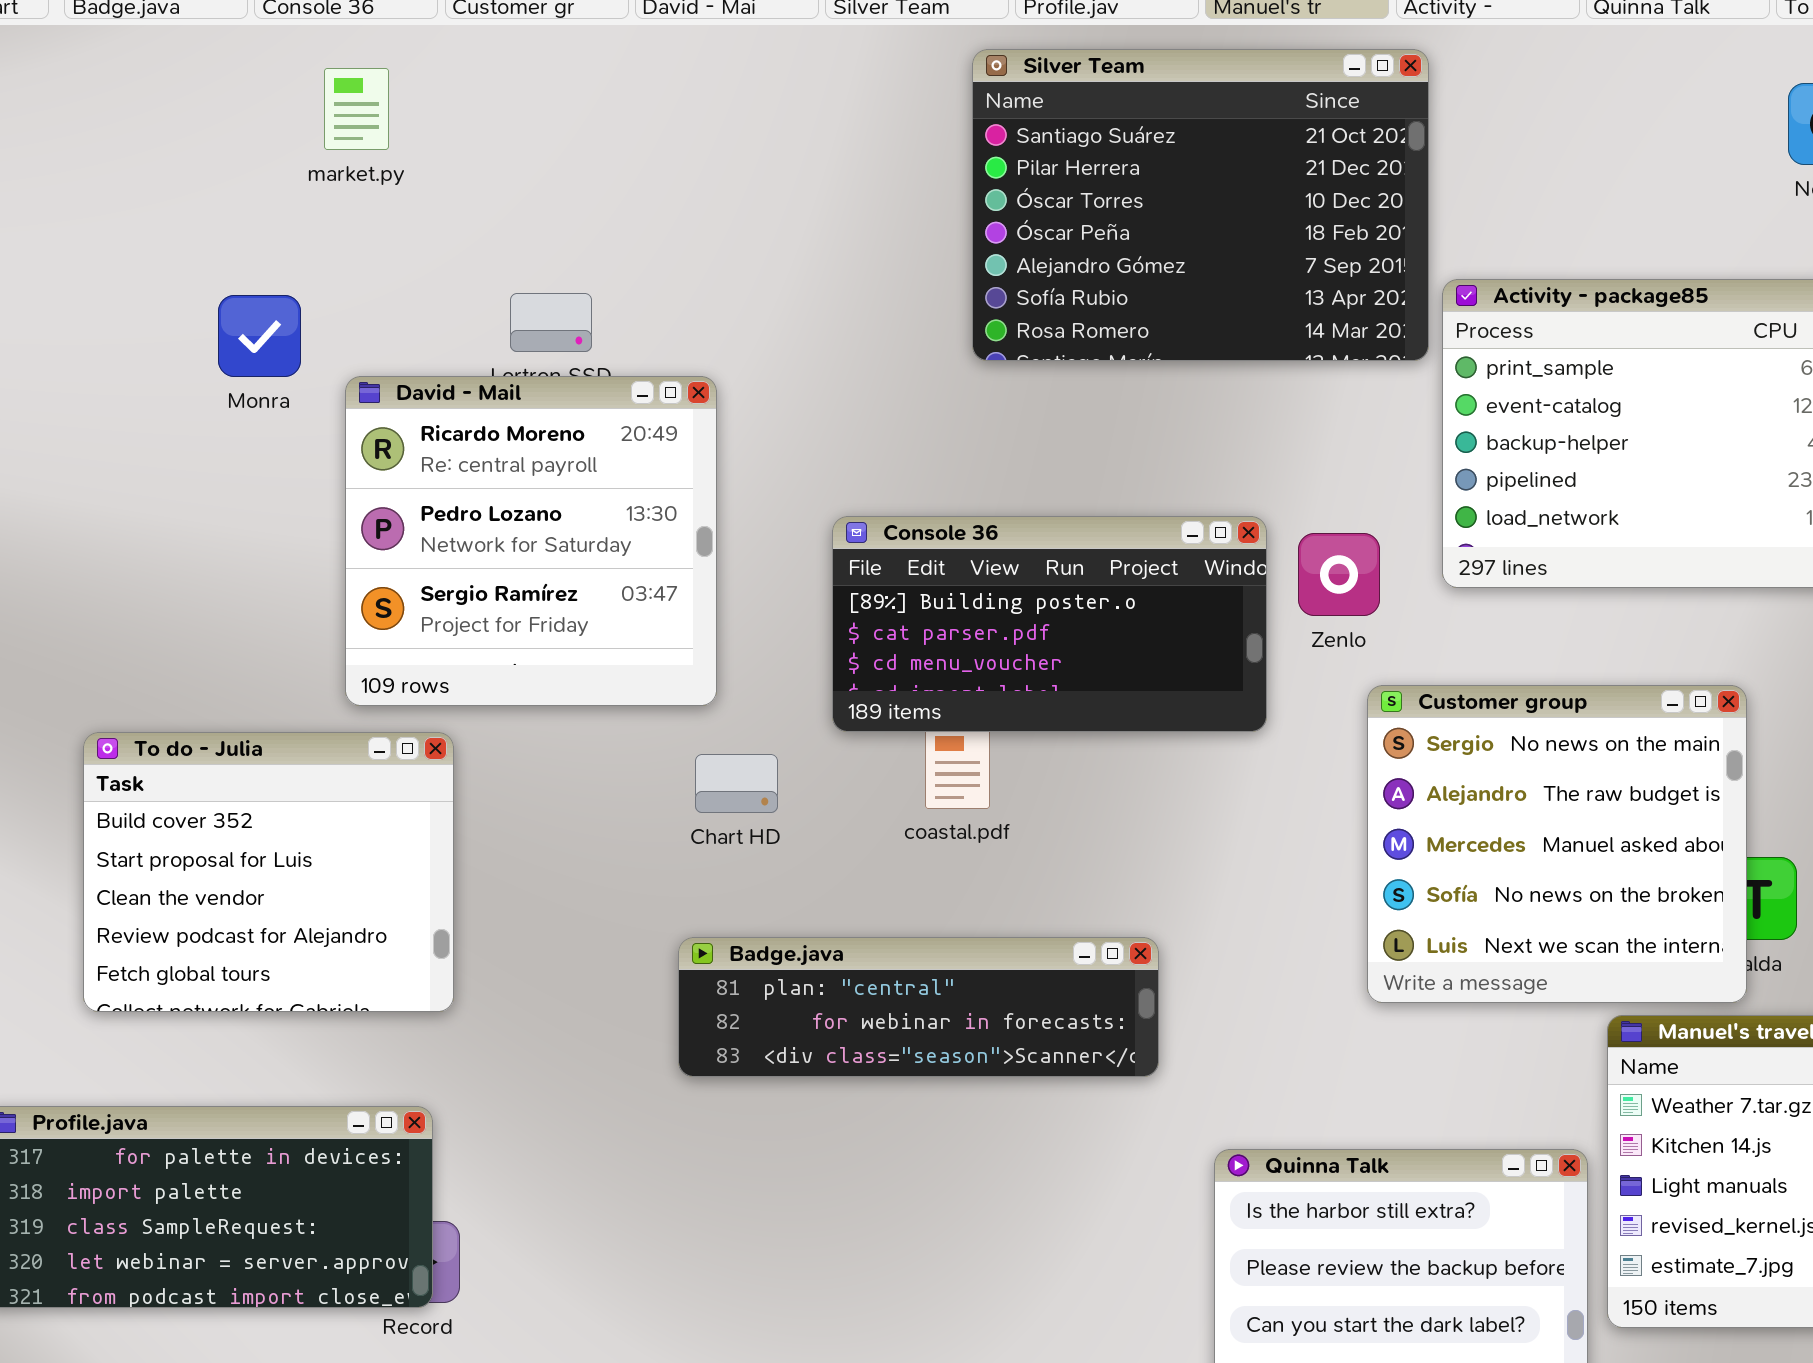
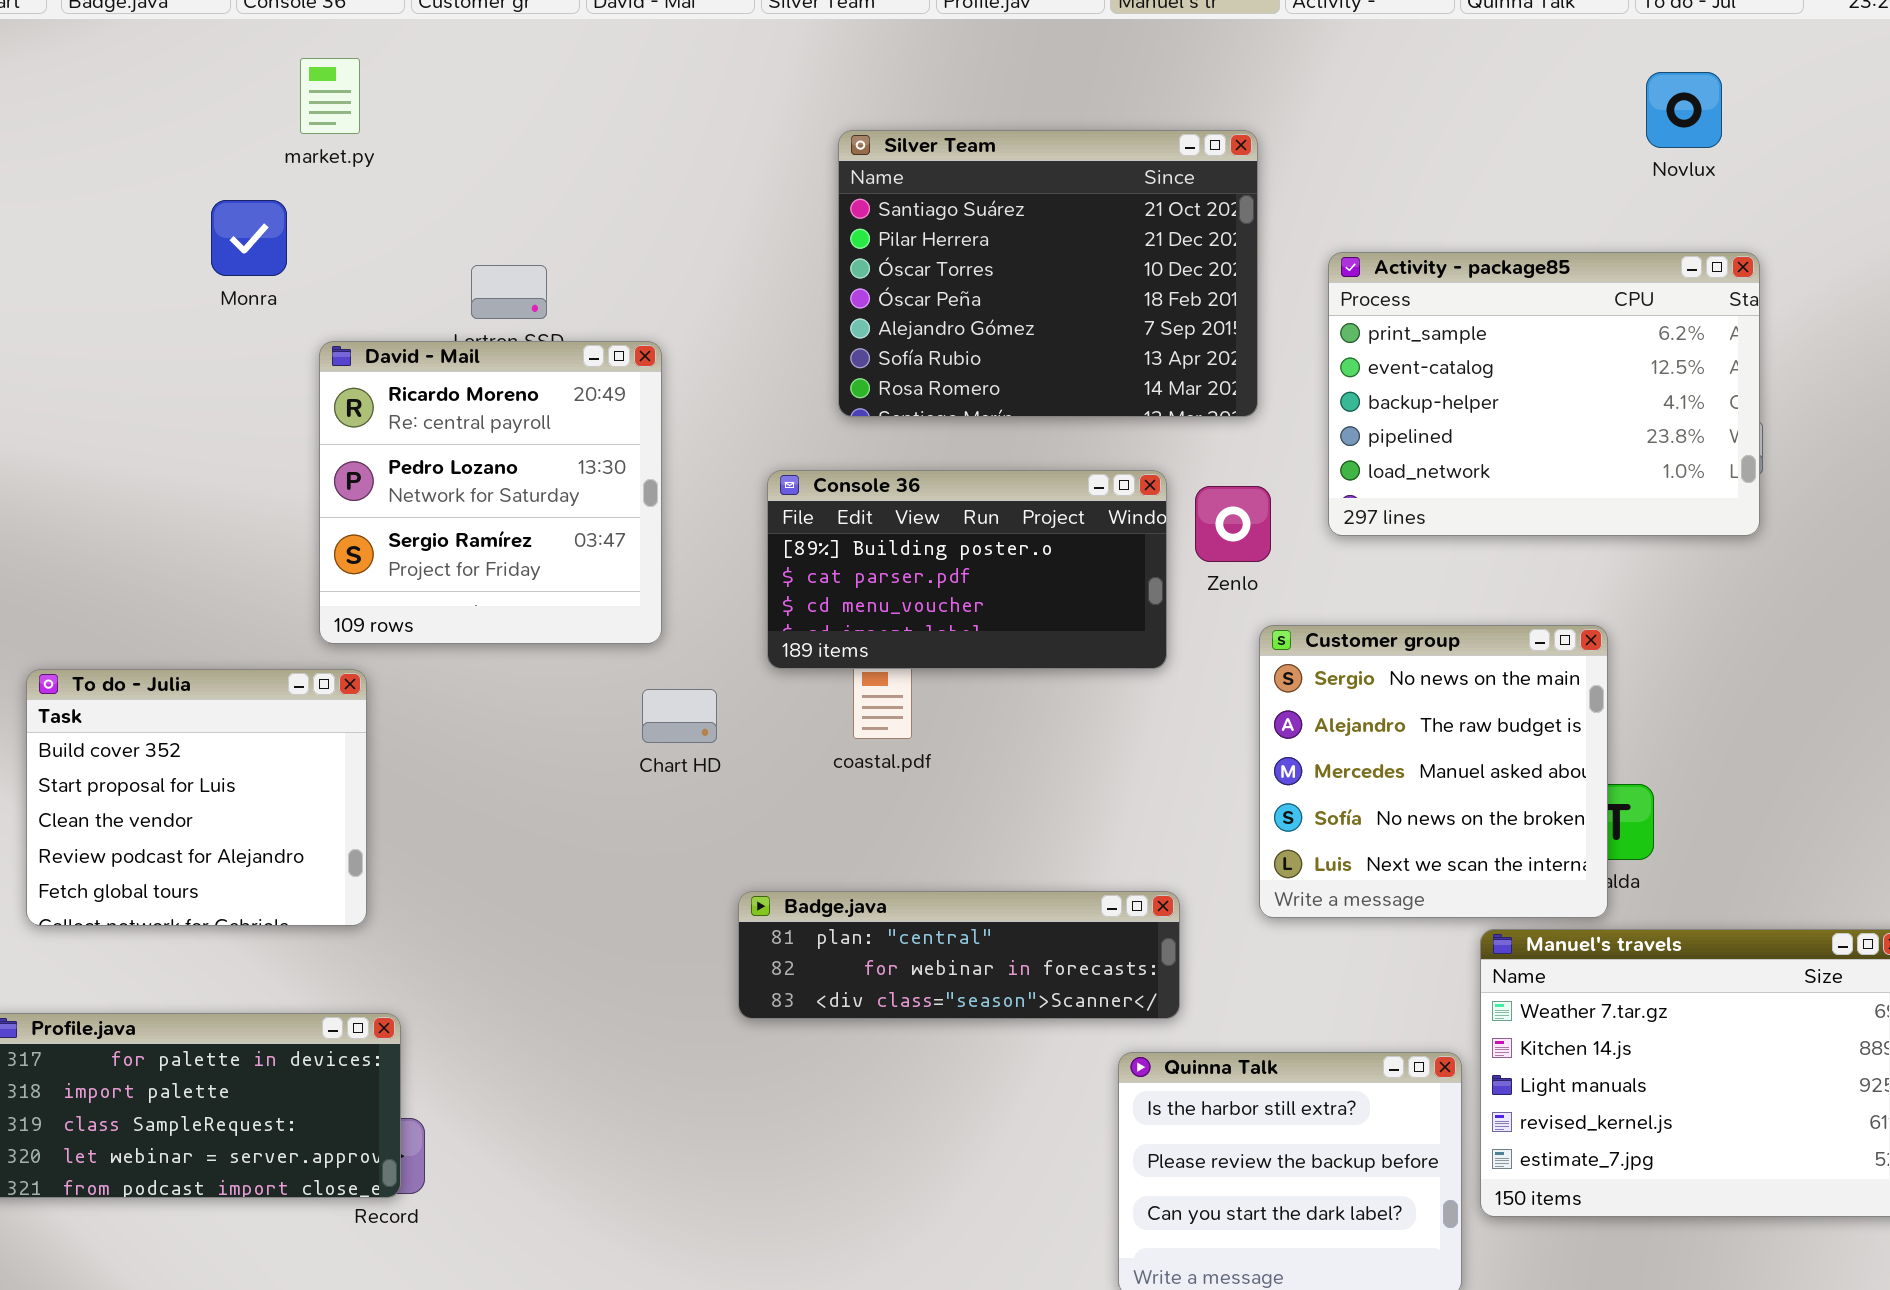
Silver Team: [972,49,1429,361] -> [838,130,1258,417], moved
Monra: [218,295,301,377] -> [211,200,287,276], moved
To do - Julia: [83,732,454,1012] -> [26,669,367,926], moved
Badge.java: [678,937,1159,1077] -> [738,891,1180,1019], moved

